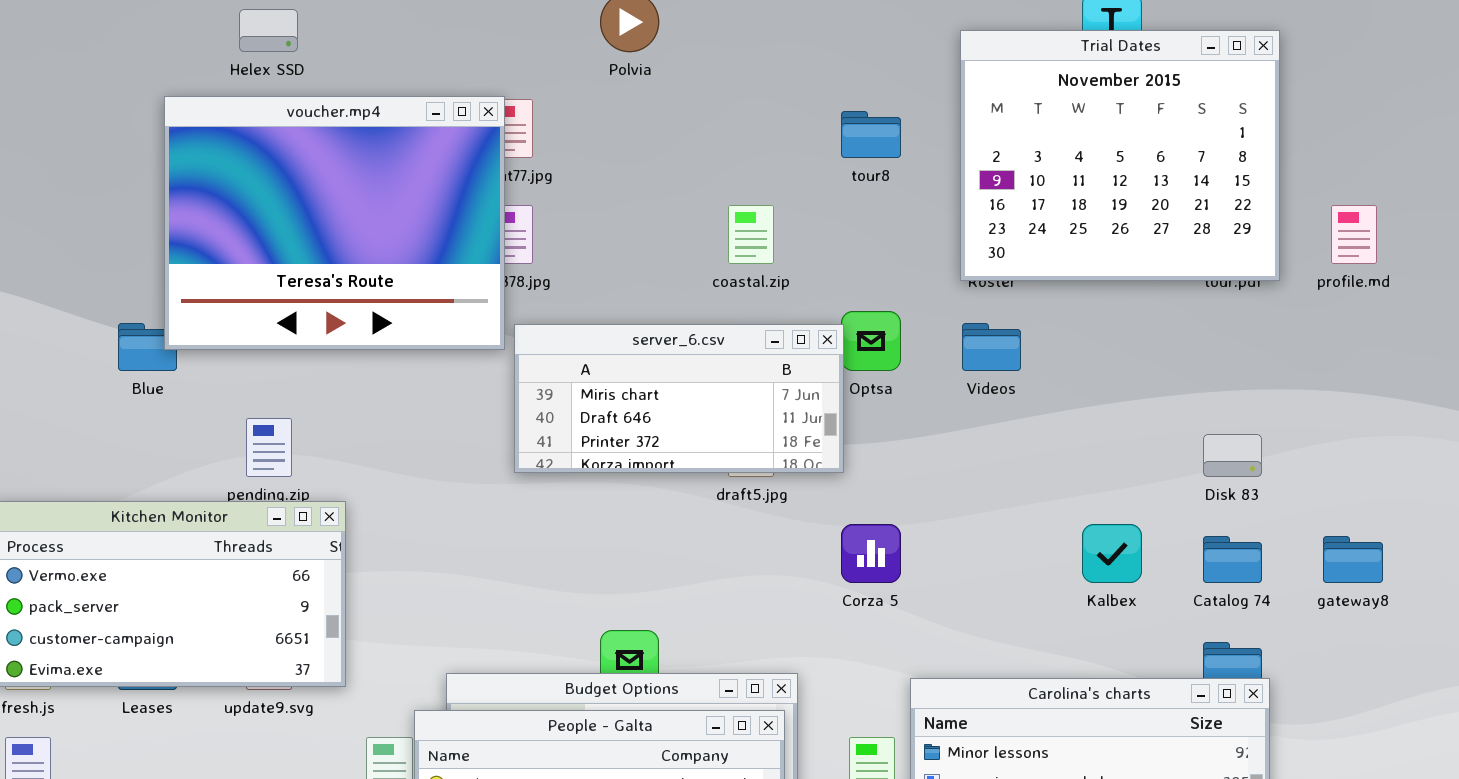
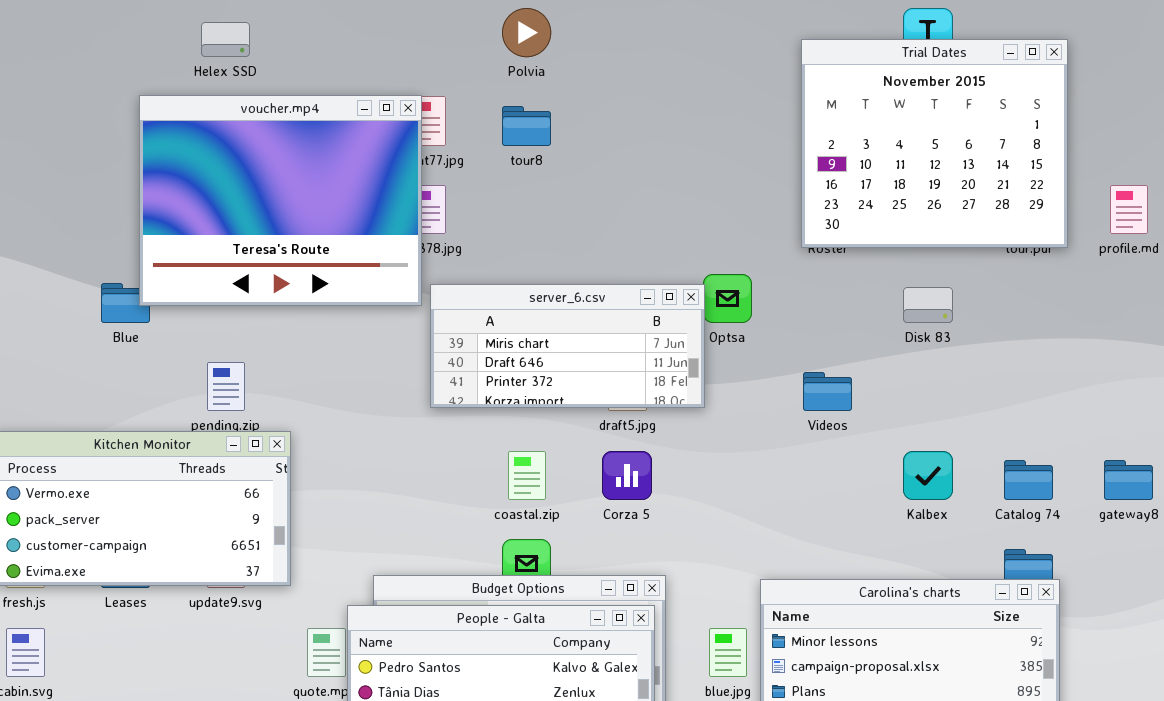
tour8: [841,111,901,158] -> [502,106,551,146], moved
coastal.zip: [728,205,774,264] -> [508,451,546,500], moved
Videos: [962,323,1021,371] -> [803,372,852,411], moved
Disk 83: [1203,434,1262,477] -> [903,287,953,323], moved
Corza 5: [841,524,901,583] -> [602,451,652,500], moved

